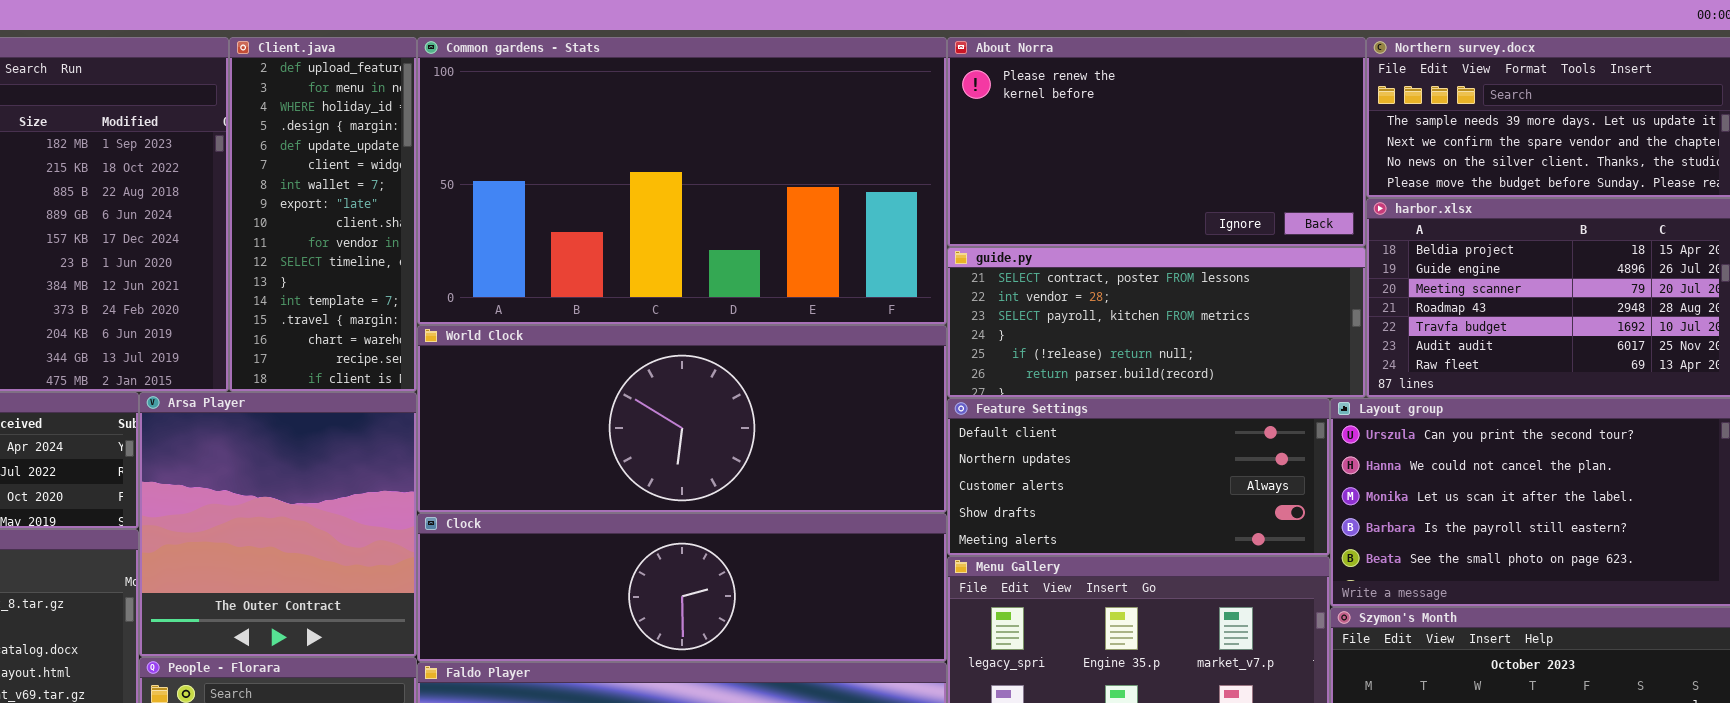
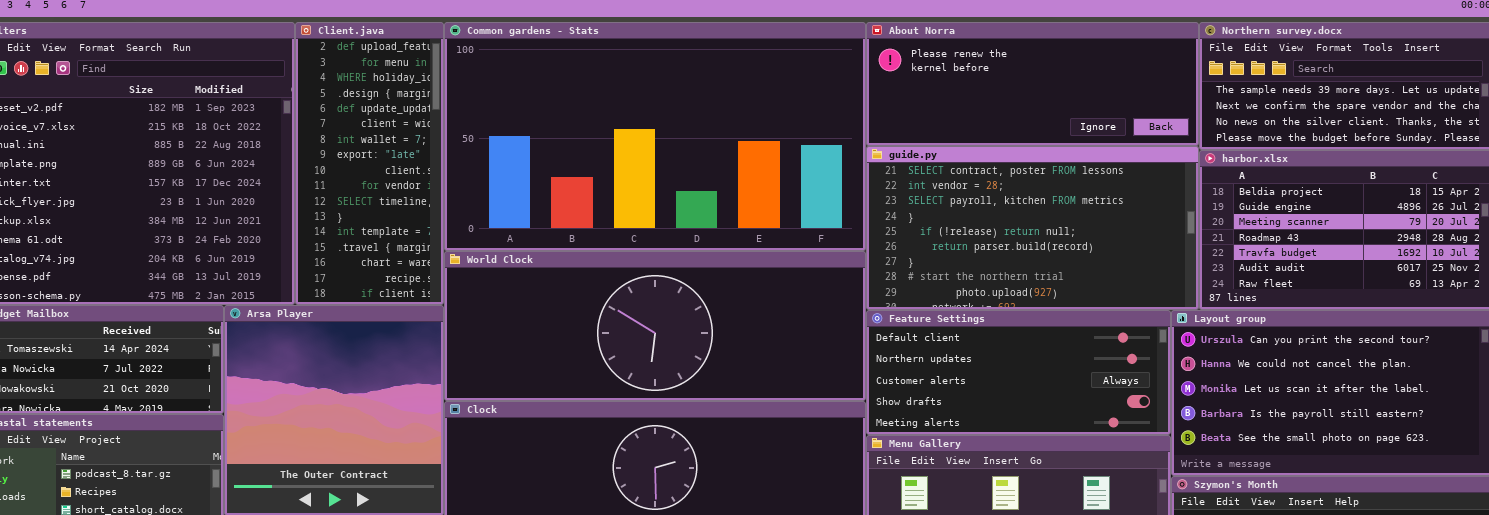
About Norra: [947,37,1366,247] -> [866,22,1199,146], resized
guide.py: [947,247,1366,398] -> [866,146,1199,310], resized

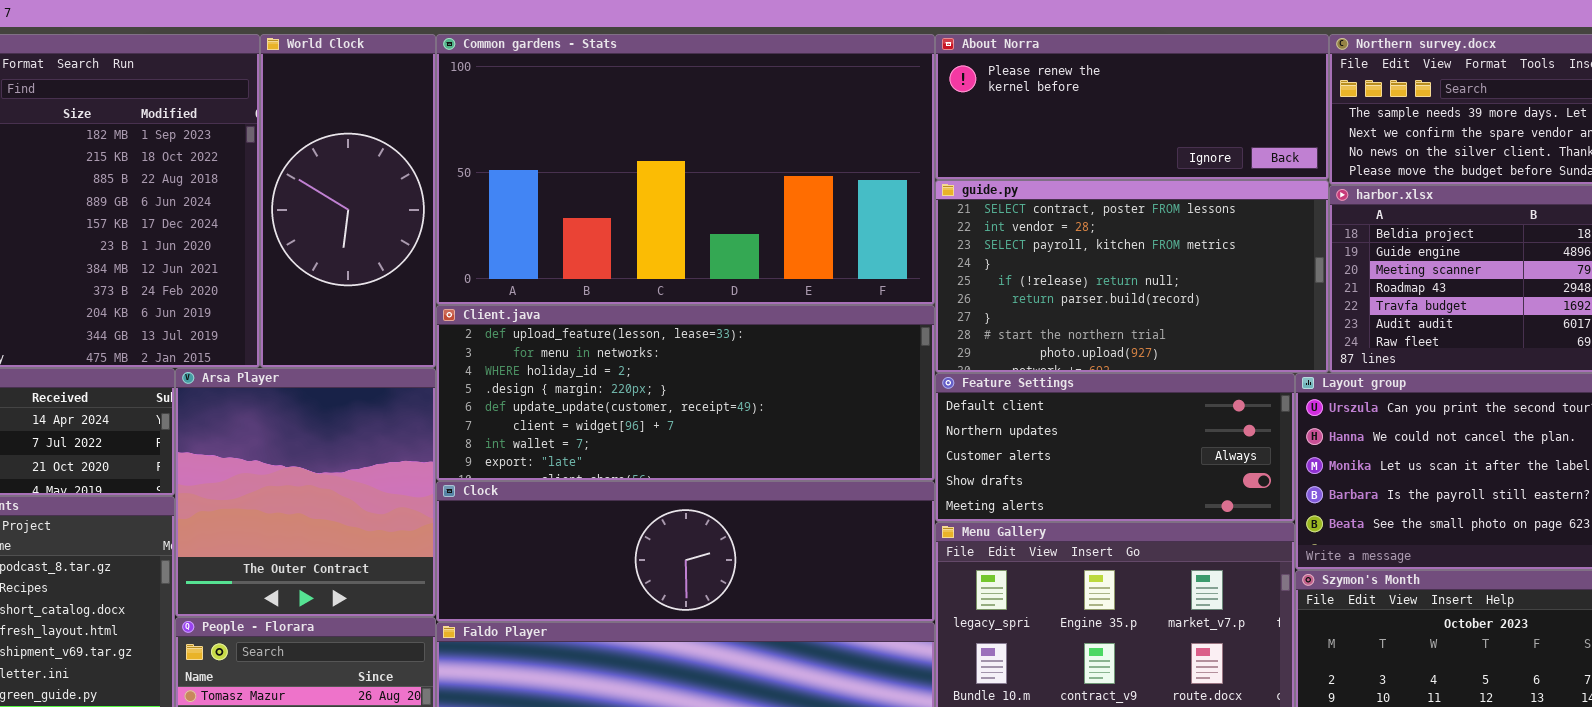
Client.java: [295,22,444,305] -> [436,305,935,481], moved, resized
World Clock: [444,251,866,401] -> [260,34,436,368], moved, resized

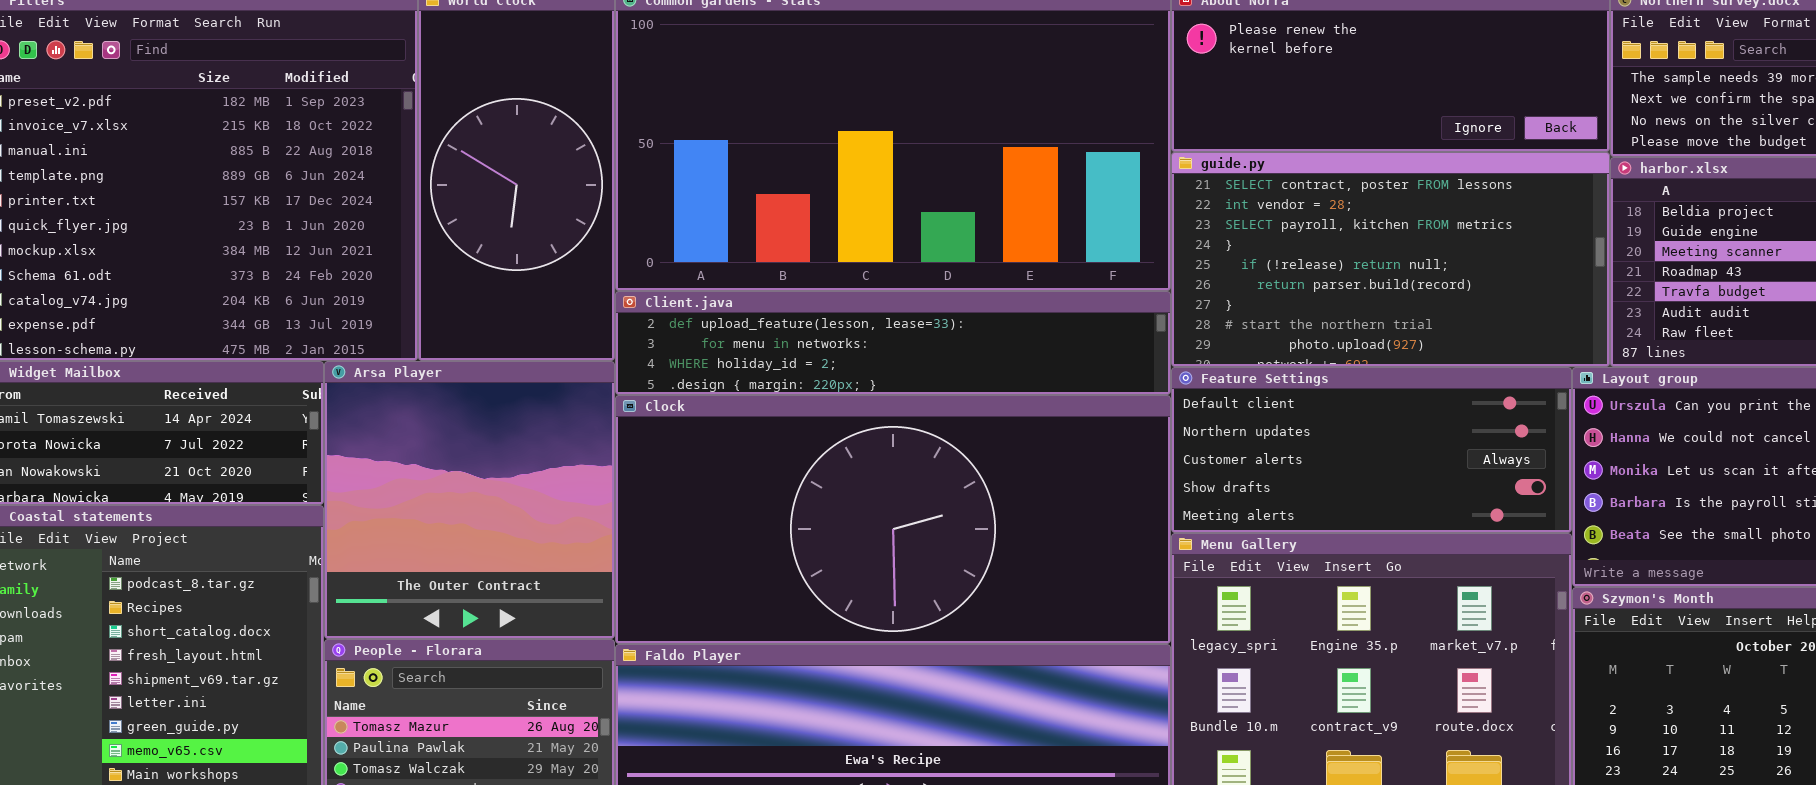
Client.java: [436,305,935,481] -> [615,291,1171,395], resized
Clock: [436,481,935,622] -> [615,395,1171,644], resized

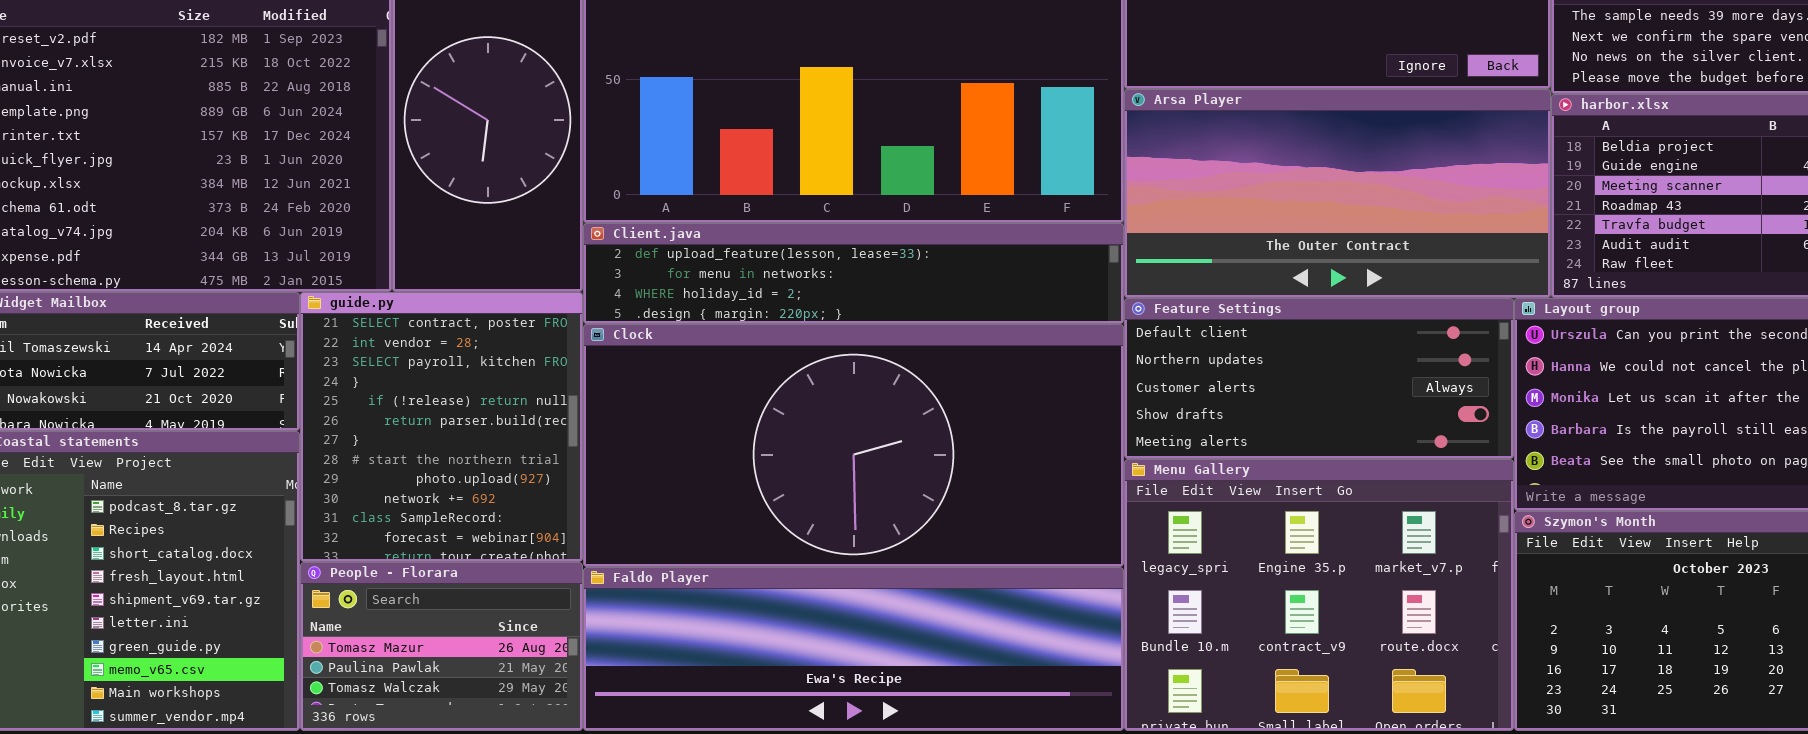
guide.py: [1171,152,1610,367] -> [300,292,583,562], moved, resized
Arsa Player: [324,361,615,639] -> [1124,89,1551,298], moved, resized

